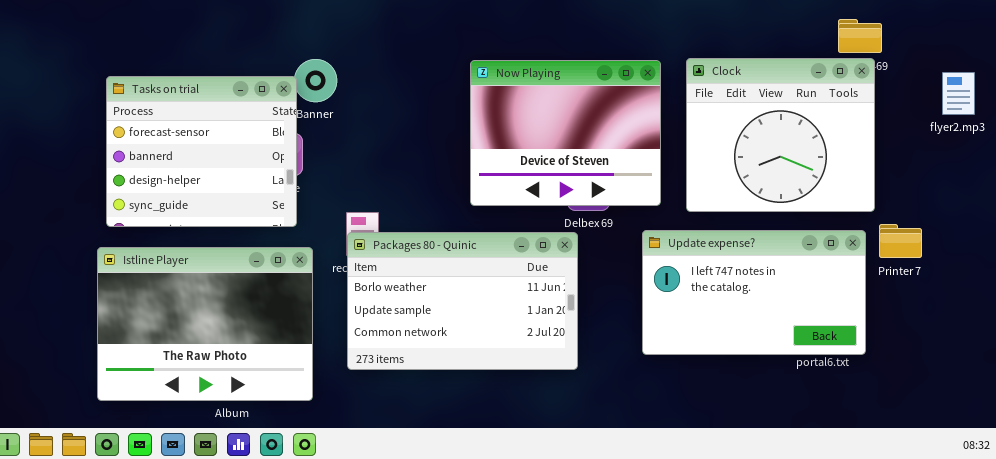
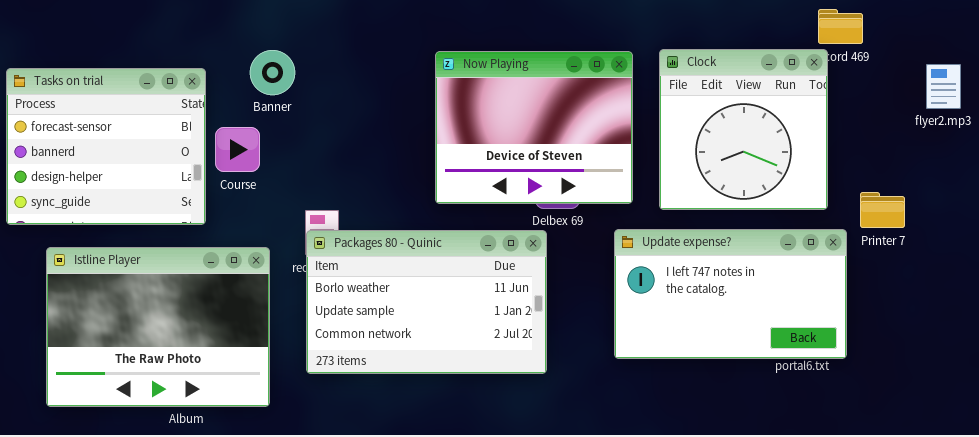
Clock: [686,58,875,212] -> [659,49,828,210], resized
Tasks on trial: [106,76,297,227] -> [6,68,206,225], moved
Printer 7: [879,224,922,258] -> [860,192,905,228], moved

